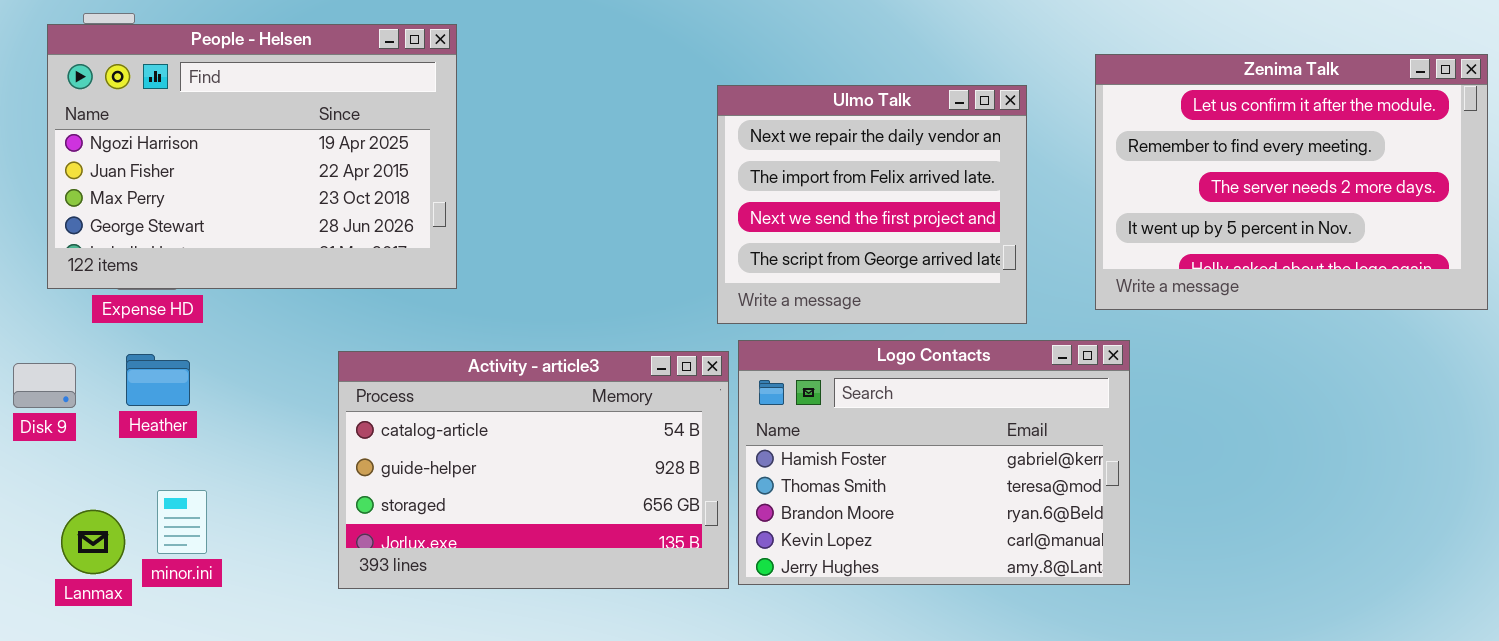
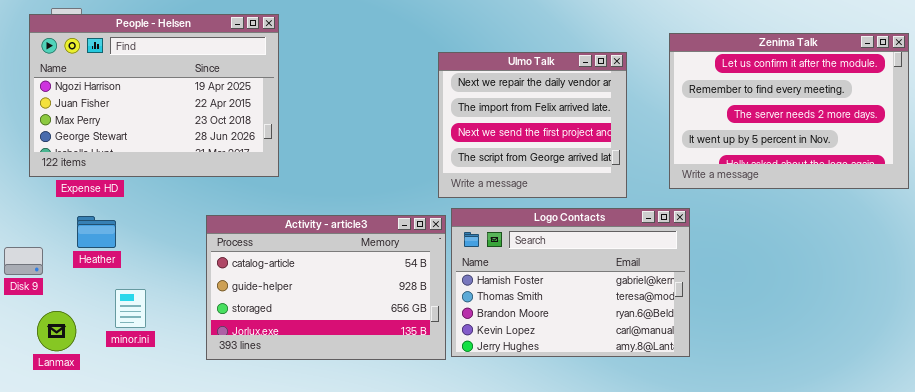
Disk 9: [13,363,76,408] -> [4,247,43,275], moved
minor.ini: [157,490,207,554] -> [115,289,146,328], moved

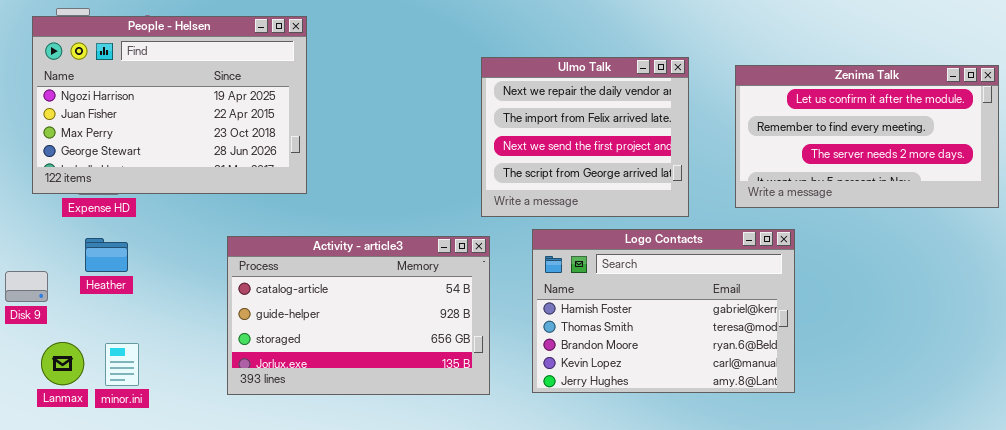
Zenima Talk: [669,33,909,189] -> [735,65,999,208], resized
Logo Contacts: [451,208,690,357] -> [532,229,795,393], moved
minor.ini: [115,289,146,328] -> [105,343,139,386], moved

